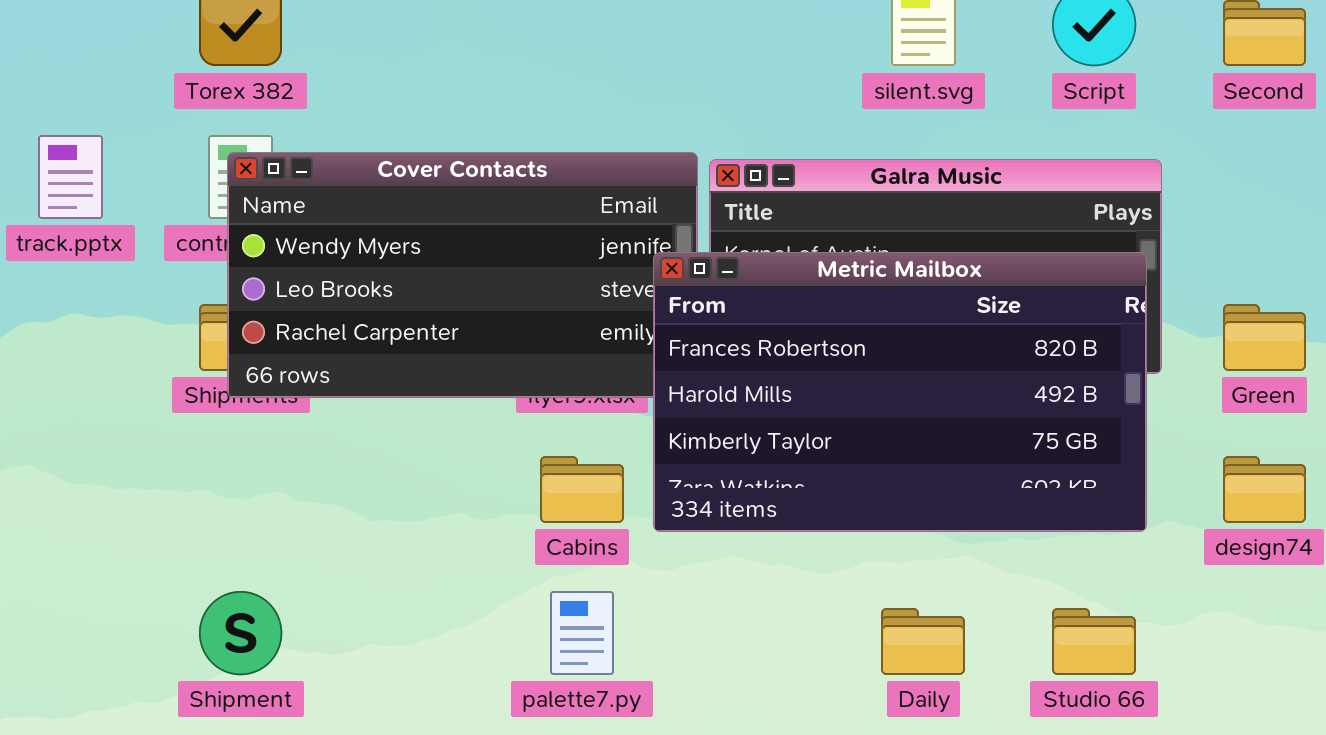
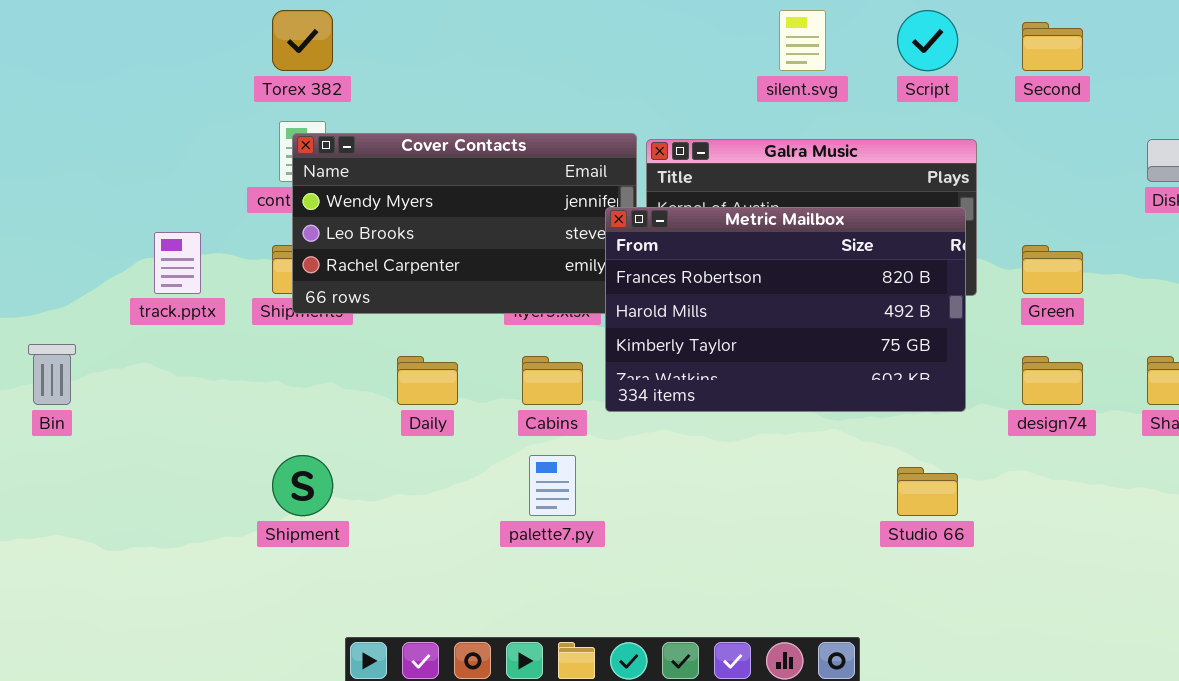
track.pptx: [38,135,103,219] -> [154,232,201,294], moved
Daily: [881,608,965,675] -> [397,356,458,405], moved

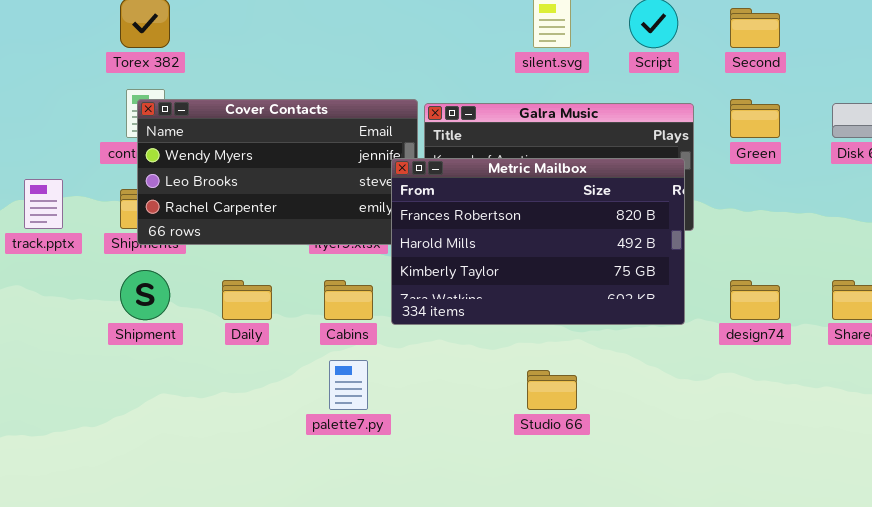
Green: [1022,245,1083,294] -> [730,99,780,138], moved
Shipment: [272,455,333,516] -> [120,270,170,320], moved
Studio 66: [897,467,958,516] -> [527,370,577,410], moved

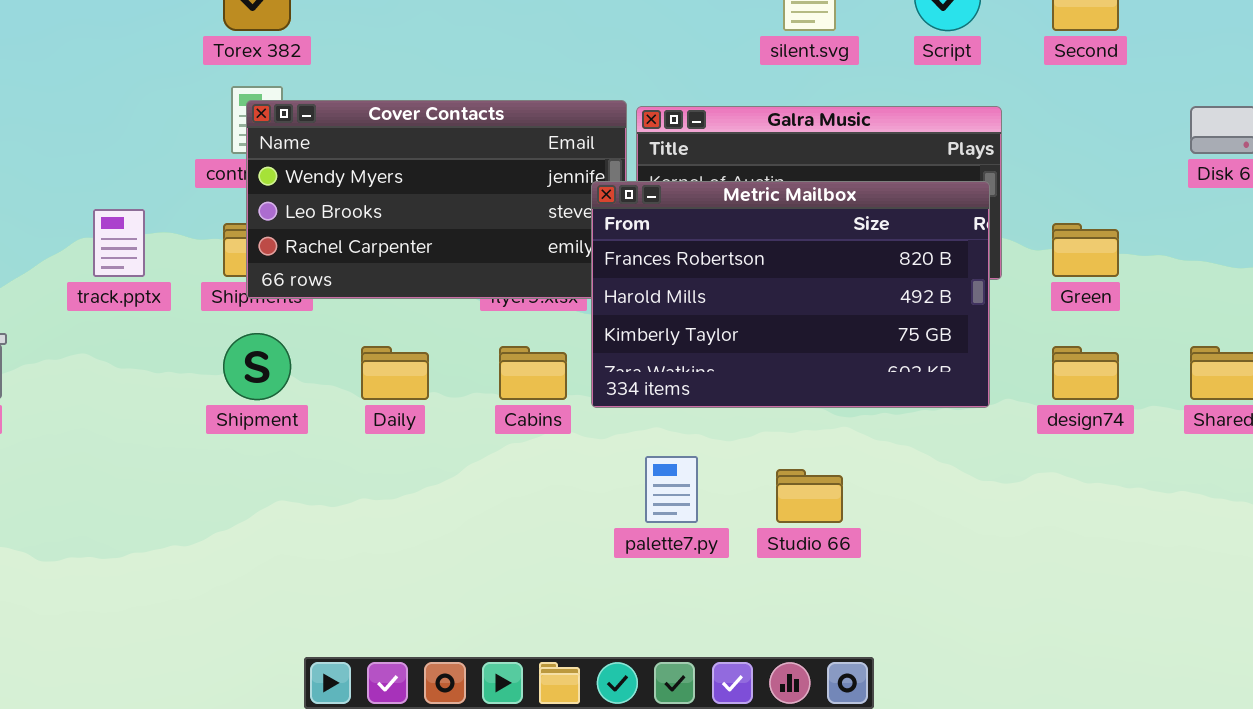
Green: [730,99,780,138] -> [1052,223,1119,277], moved
palette7.py: [329,360,368,410] -> [645,456,698,523], moved

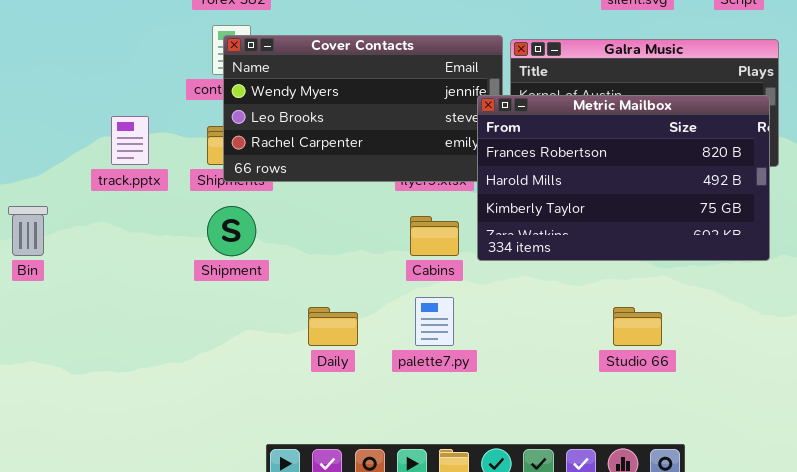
Daily: [361,346,429,400] -> [308,307,358,346], moved
palette7.py: [645,456,698,523] -> [415,297,454,346], moved

